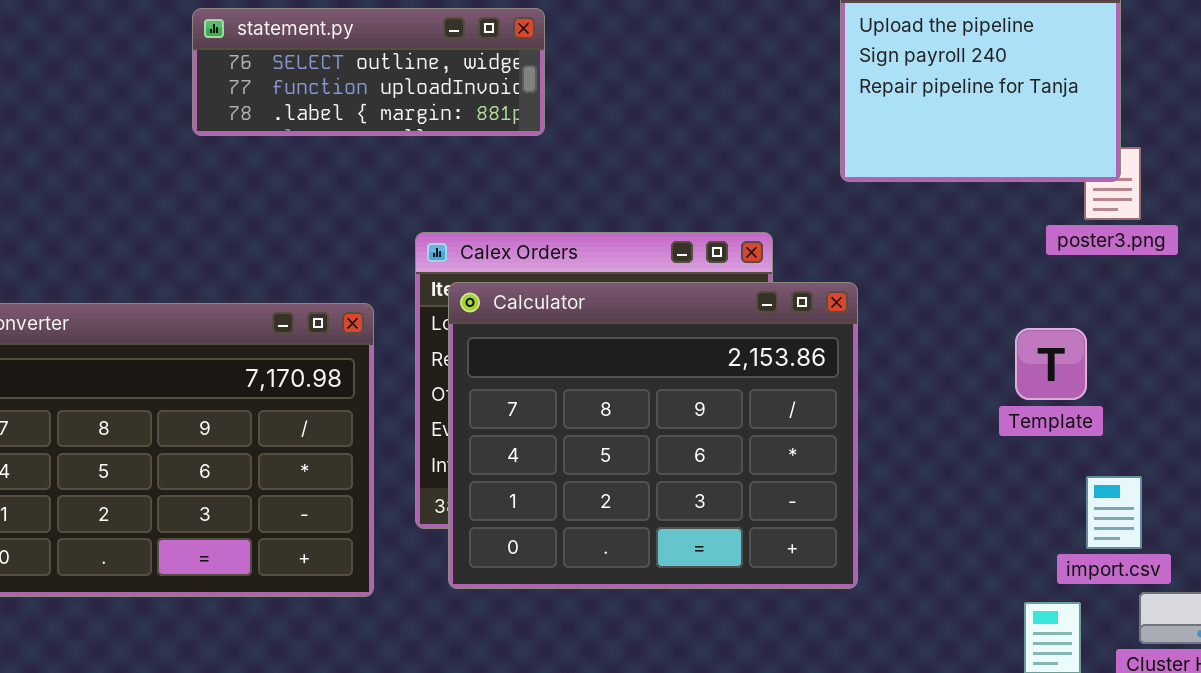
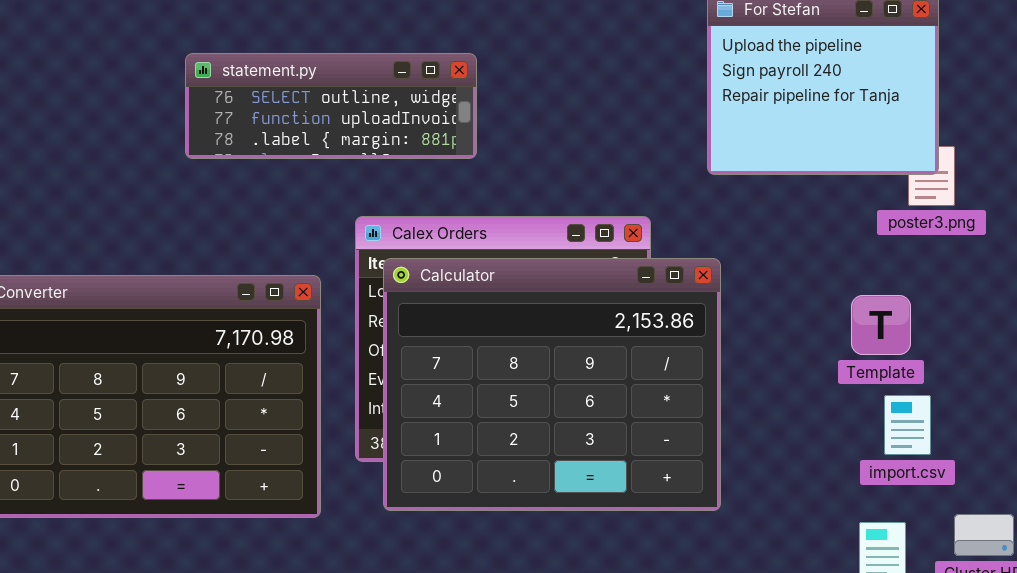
statement.py: [192,8,545,136] -> [185,53,477,159], moved
import.csv: [1086,476,1142,549] -> [884,395,931,455], moved

